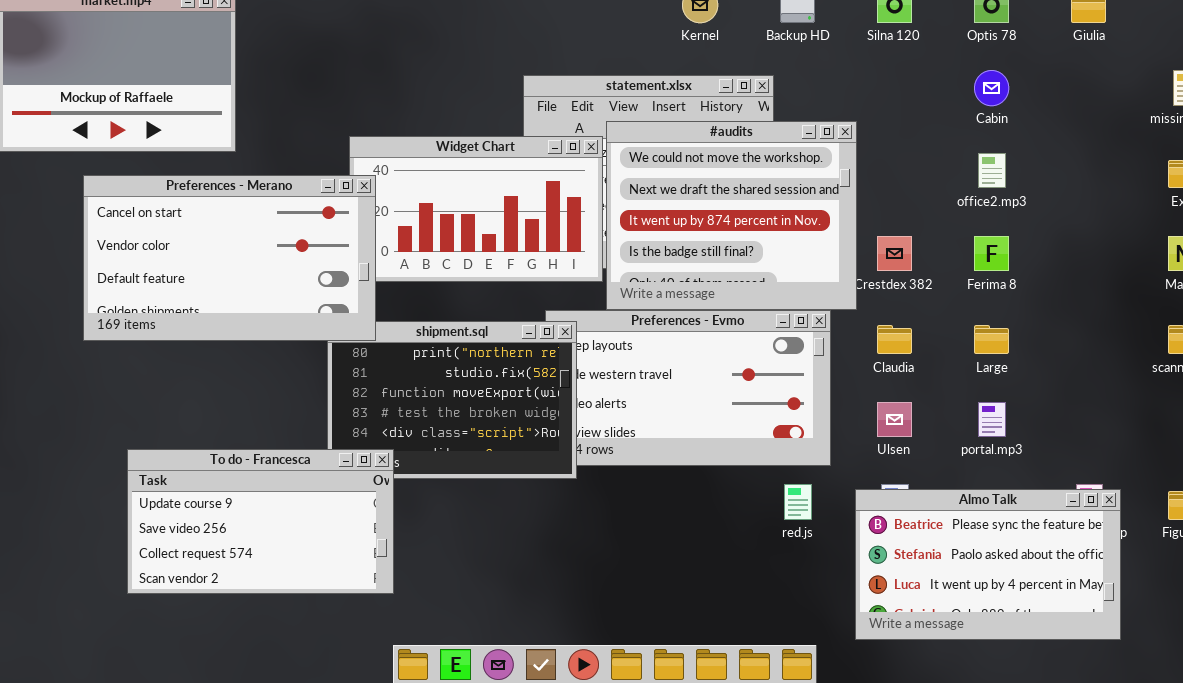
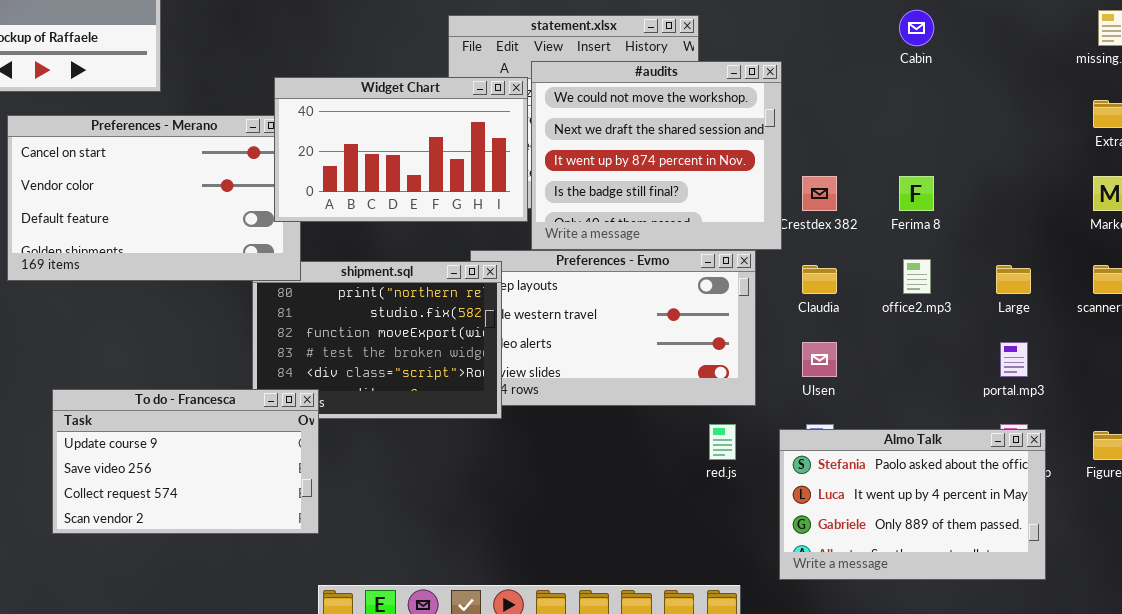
Widget Chart: [349,136,603,282] -> [274,77,528,222], raised
office2.mp3: [978,153,1006,188] -> [903,259,931,294], moved
Large: [974,325,1009,354] -> [996,265,1031,294], moved
portal.mp3: [978,402,1006,437] -> [1000,342,1028,377], moved
Almo Talk: [855,489,1121,640] -> [779,429,1046,580], scrolled down 1 row

